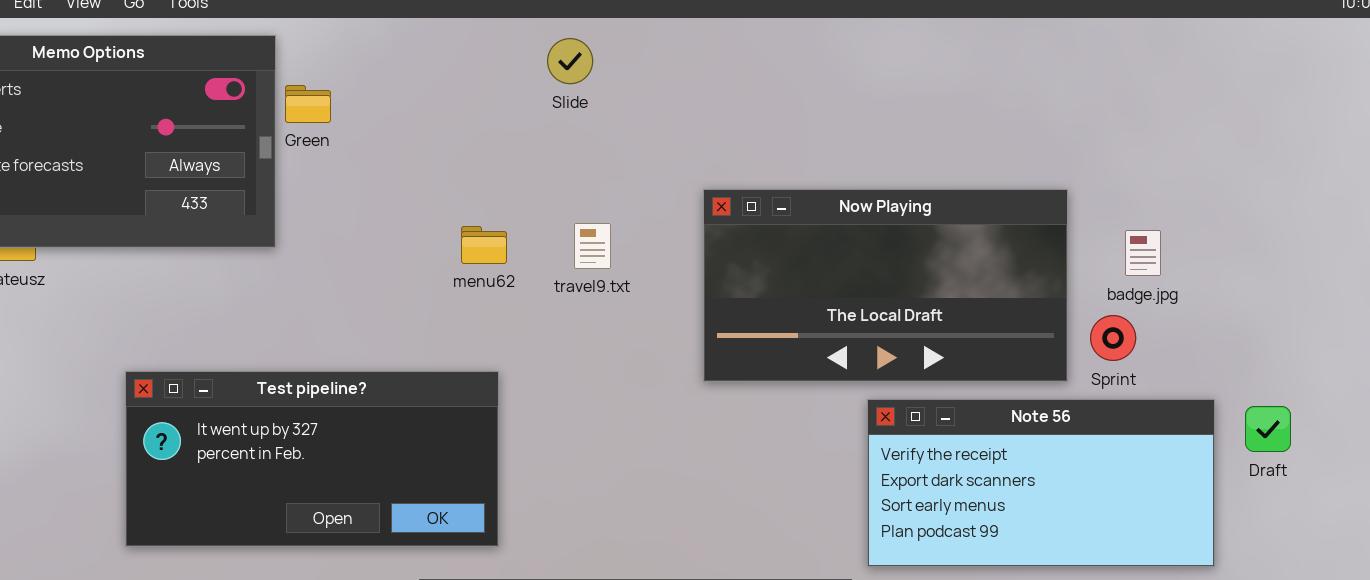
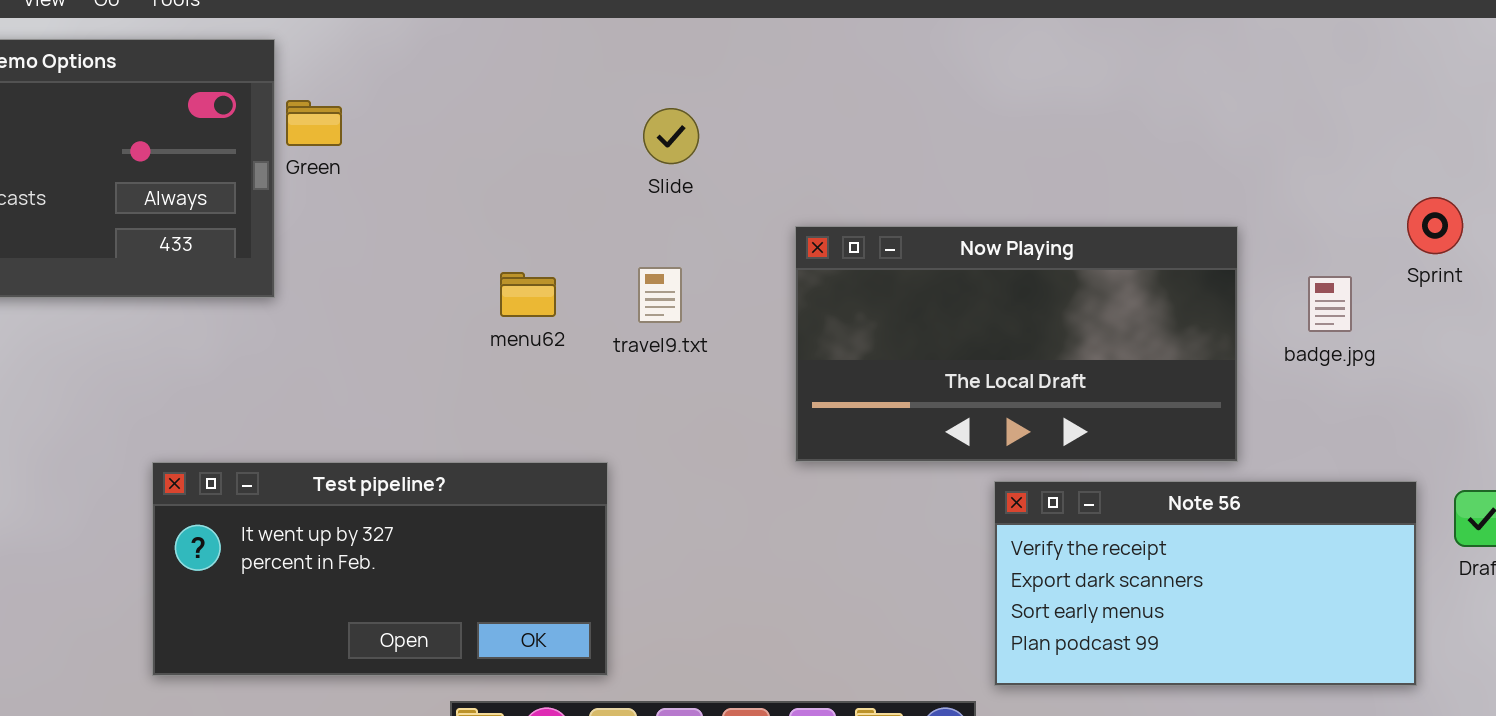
Slide: [547,38,593,84] -> [643,108,699,164], moved
Sprint: [1090,315,1136,361] -> [1407,197,1463,254], moved
Test pipeline?: [125,371,499,547] -> [152,462,608,676], moved

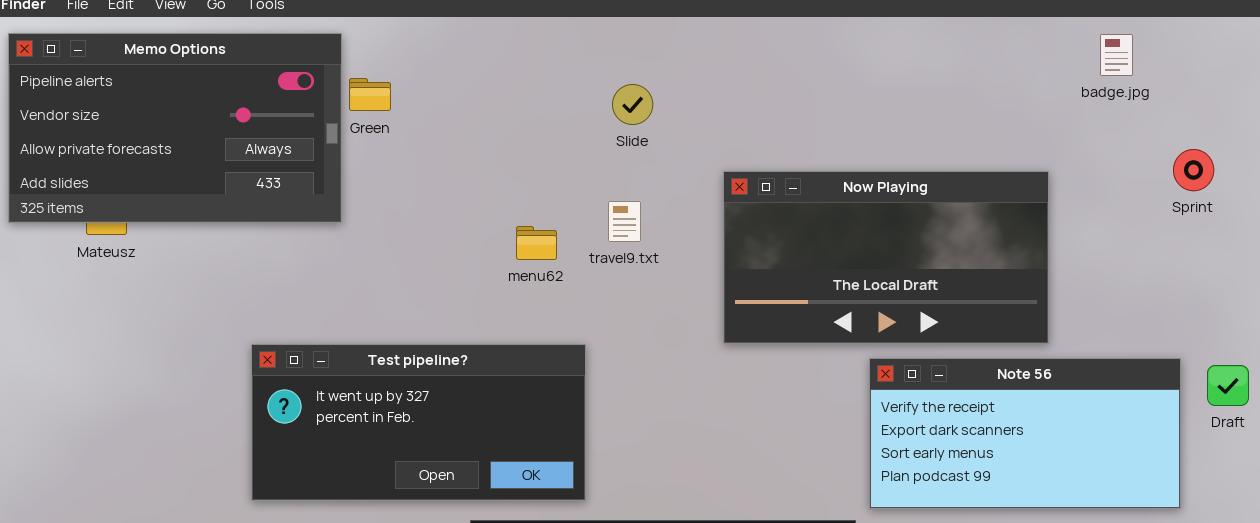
menu62: [500,272,556,317] -> [516,226,557,260], moved
badge.jpg: [1308,276,1352,332] -> [1100,34,1133,76], moved

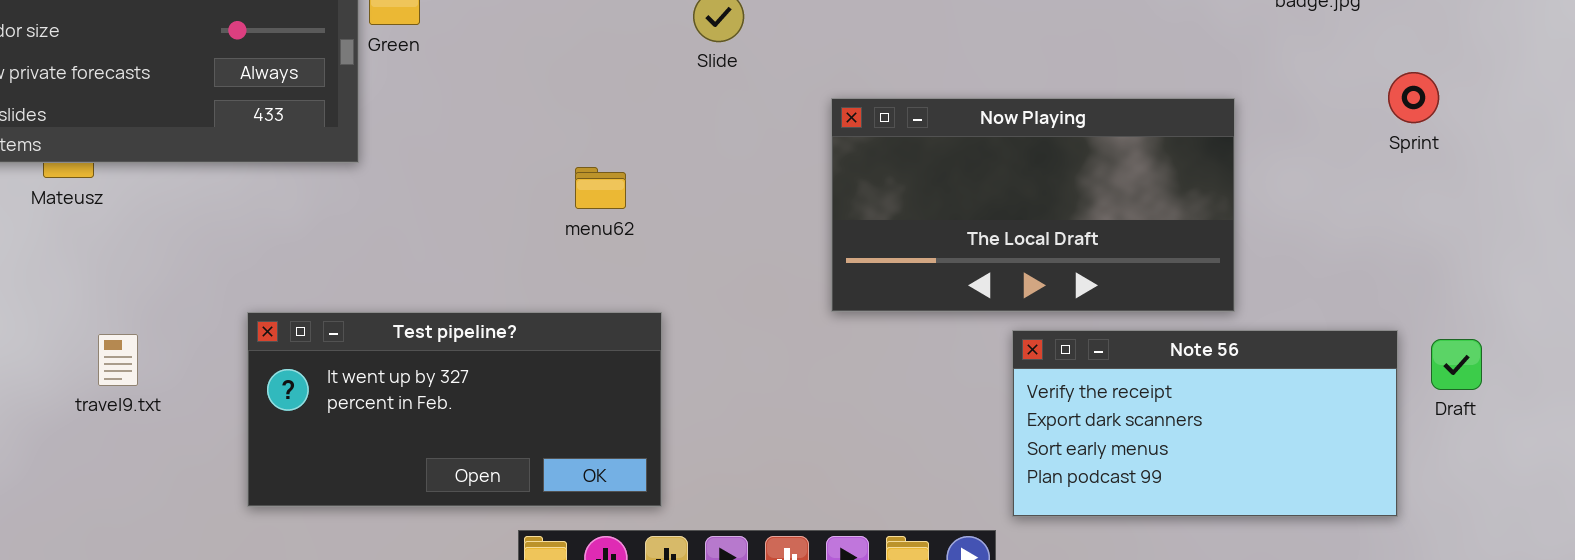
travel9.txt: [608,201,641,242] -> [98,334,138,386], moved

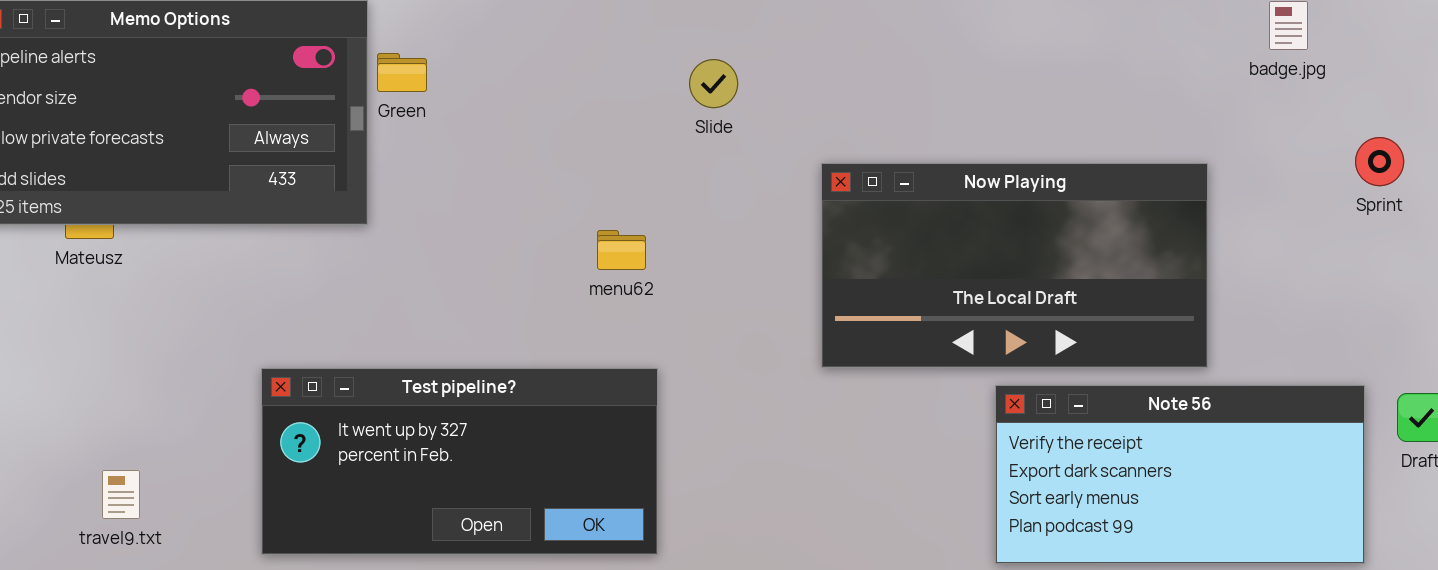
menu62: [575,167,626,209] -> [597,230,646,270], moved
travel9.txt: [98,334,138,386] -> [102,470,140,519], moved

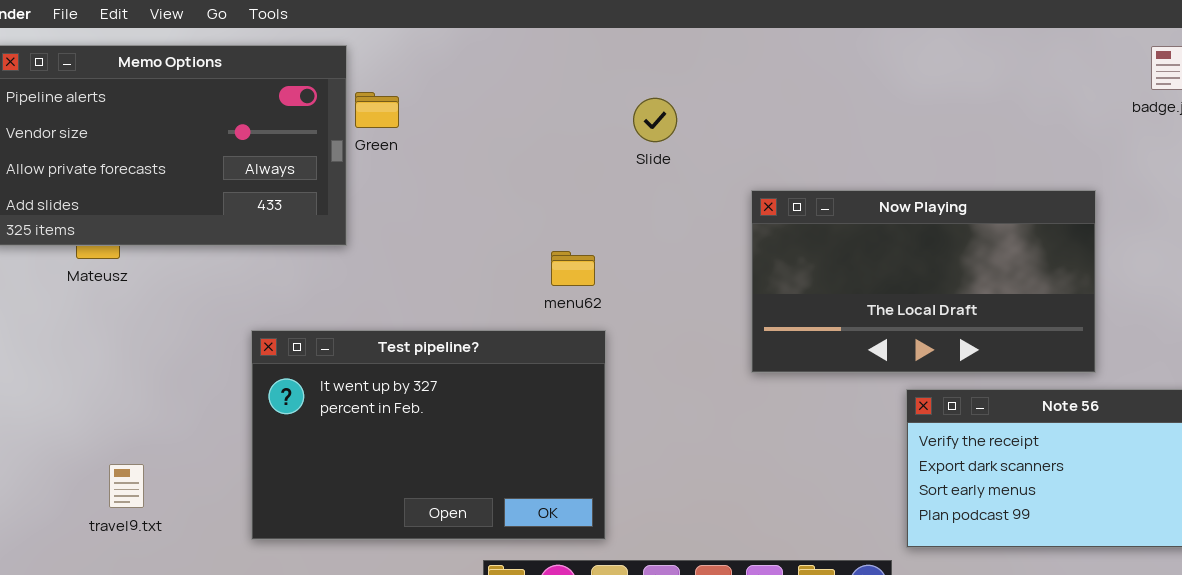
Test pipeline?: [261,368,658,555] -> [251,330,606,540], resized

